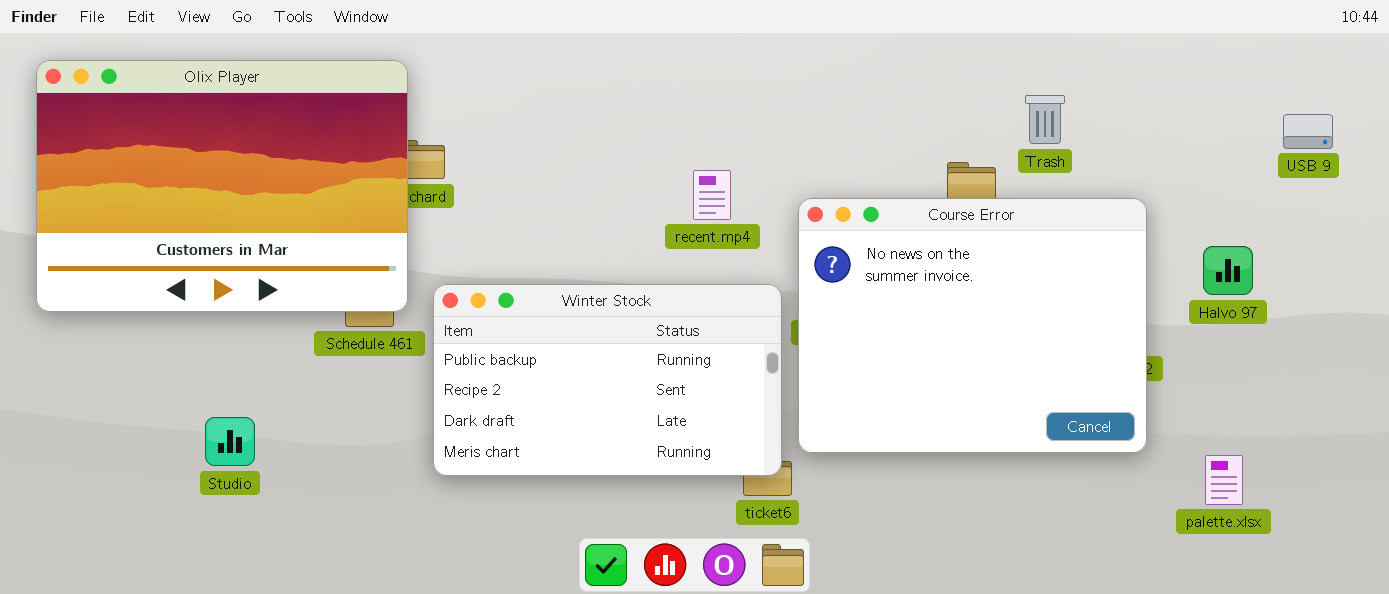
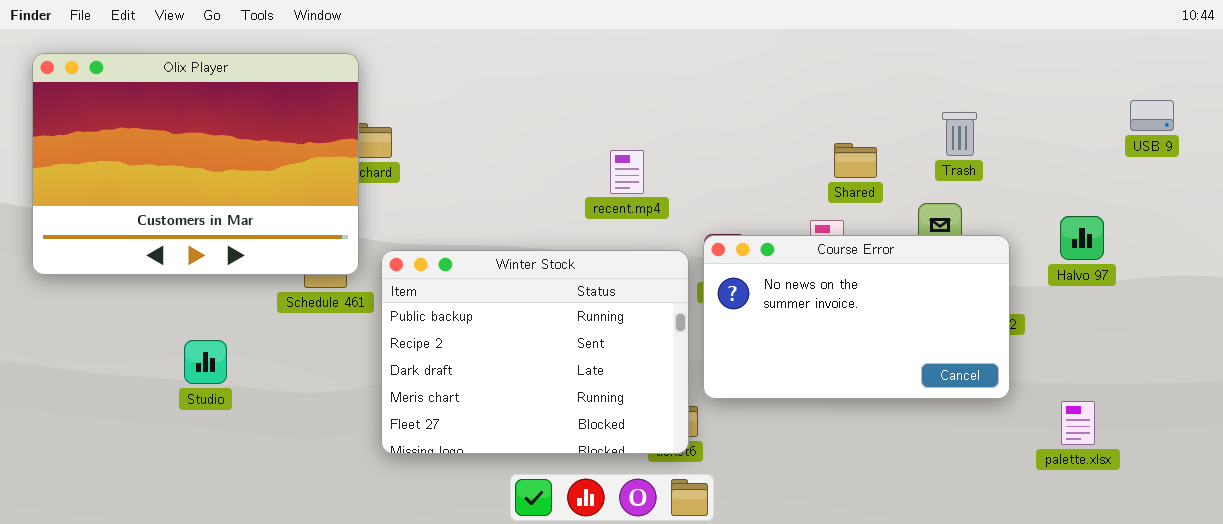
Trash: [1025,95,1065,144] -> [942,112,977,156], moved
Course Error: [798,198,1147,453] -> [703,235,1010,399], resized
Winter Stock: [433,284,782,476] -> [381,250,689,454], resized
Studio: [205,417,255,466] -> [184,340,227,384], moved

